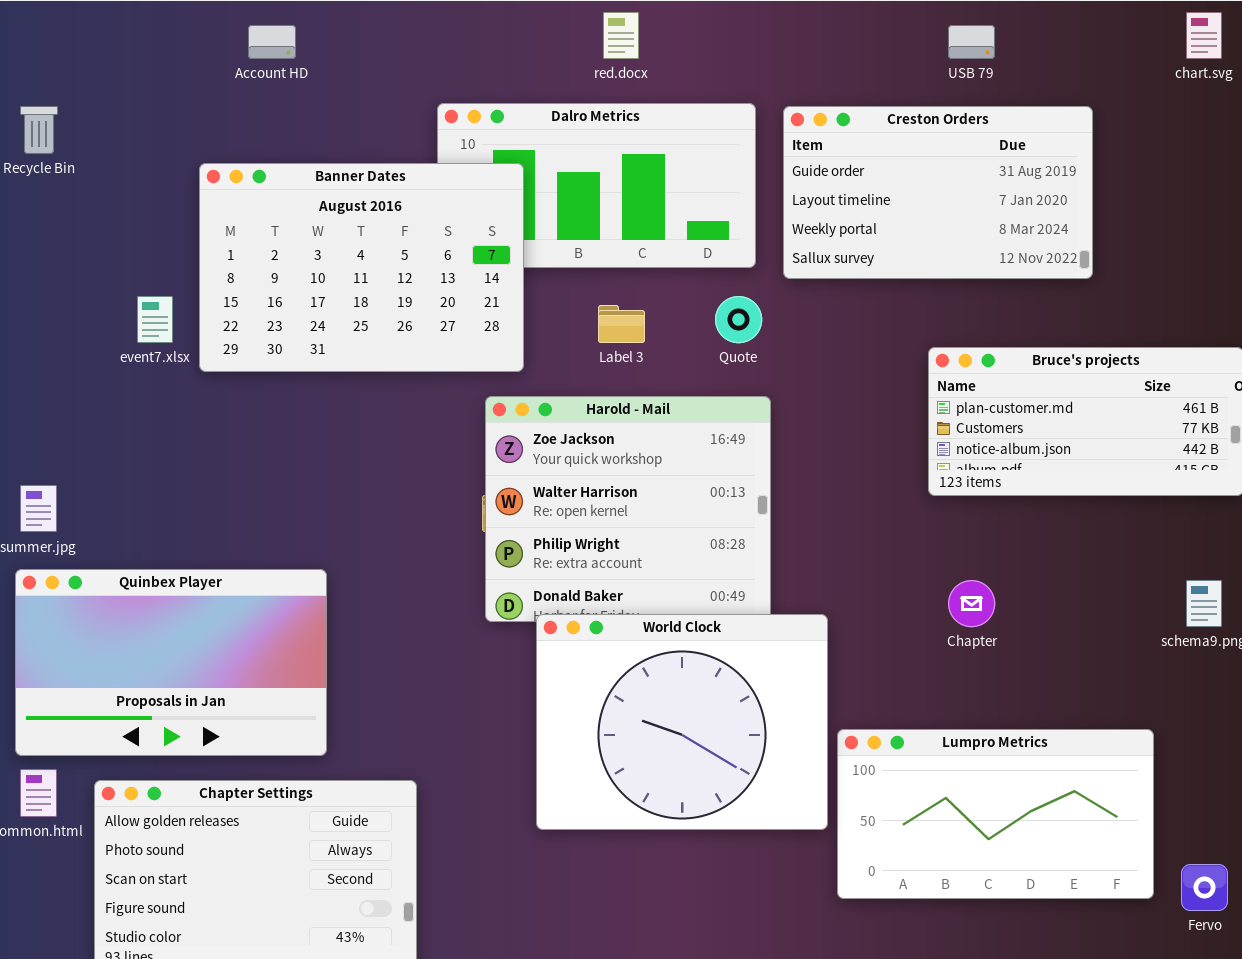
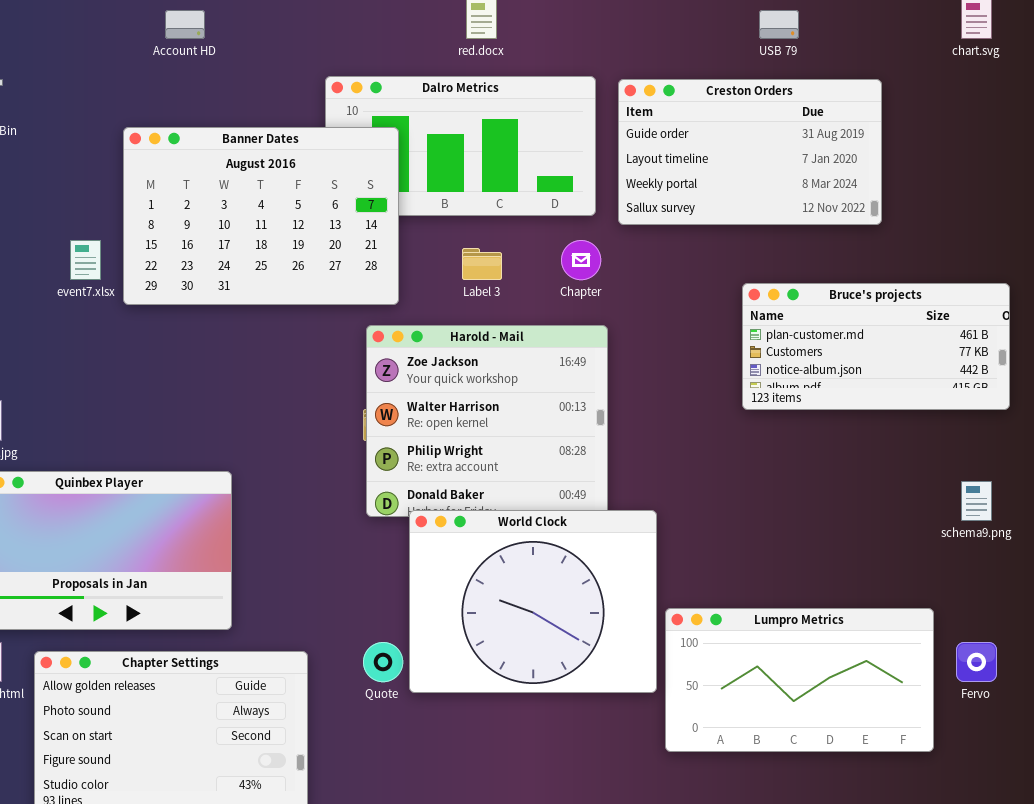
Quote: [715,296,762,343] -> [363,642,403,682], moved
Chapter: [948,580,995,627] -> [561,240,601,280], moved
Fervo: [1181,864,1228,911] -> [956,642,997,682], moved

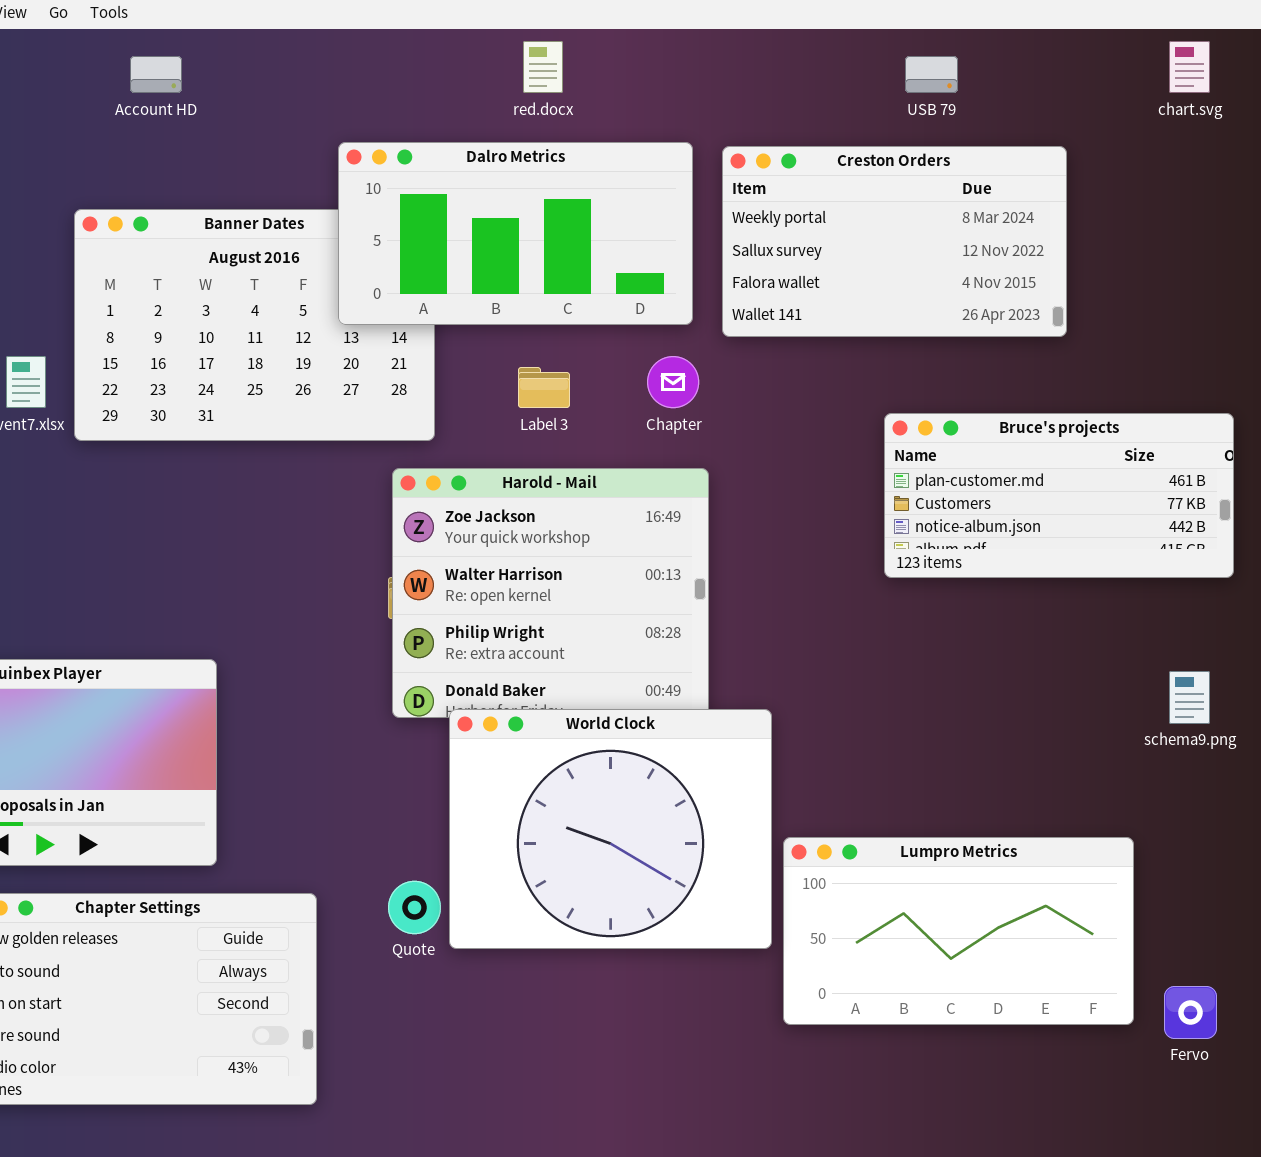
Dalro Metrics: [325,76,596,216] -> [338,142,693,325], raised
Creston Orders: [618,79,882,225] -> [722,146,1067,337], scrolled down 2 rows
Fervo: [956,642,997,682] -> [1164,986,1217,1039], moved

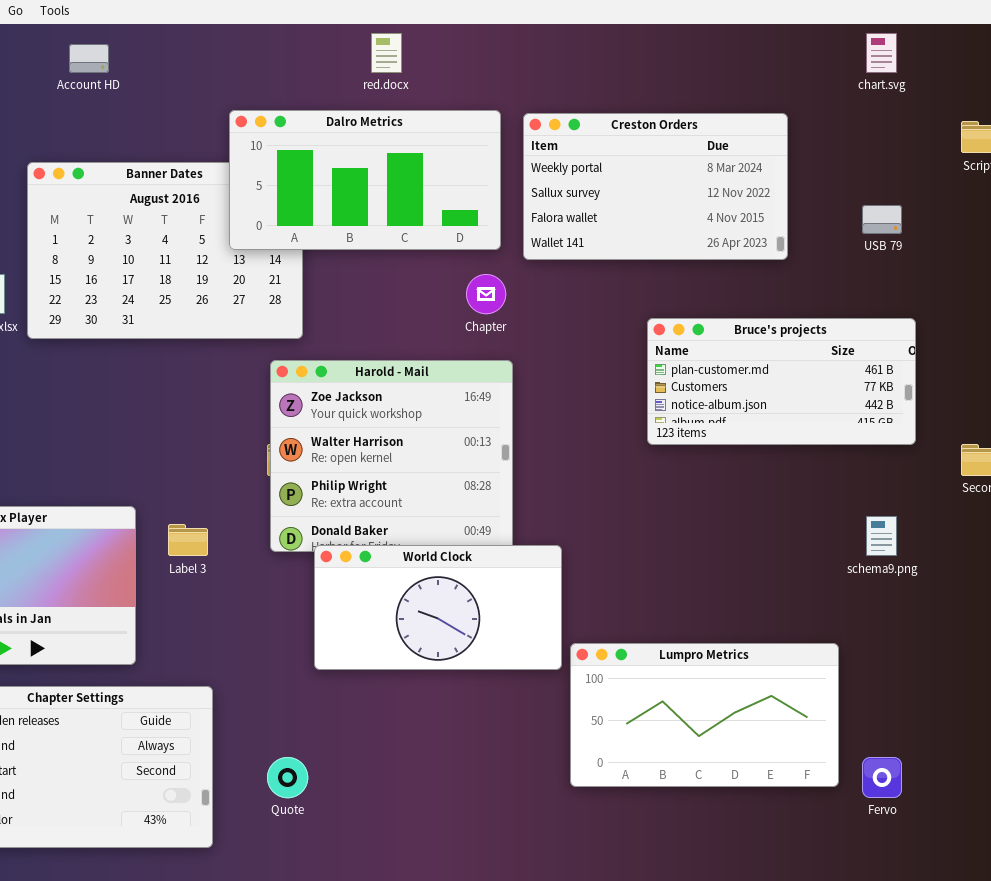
USB 79: [905,56,958,93] -> [862,205,902,234], moved
Label 3: [518,367,570,408] -> [168,524,208,556], moved
World Clock: [449,709,772,949] -> [314,545,562,670], resized
Quote: [388,881,441,934] -> [267,757,308,798], moved

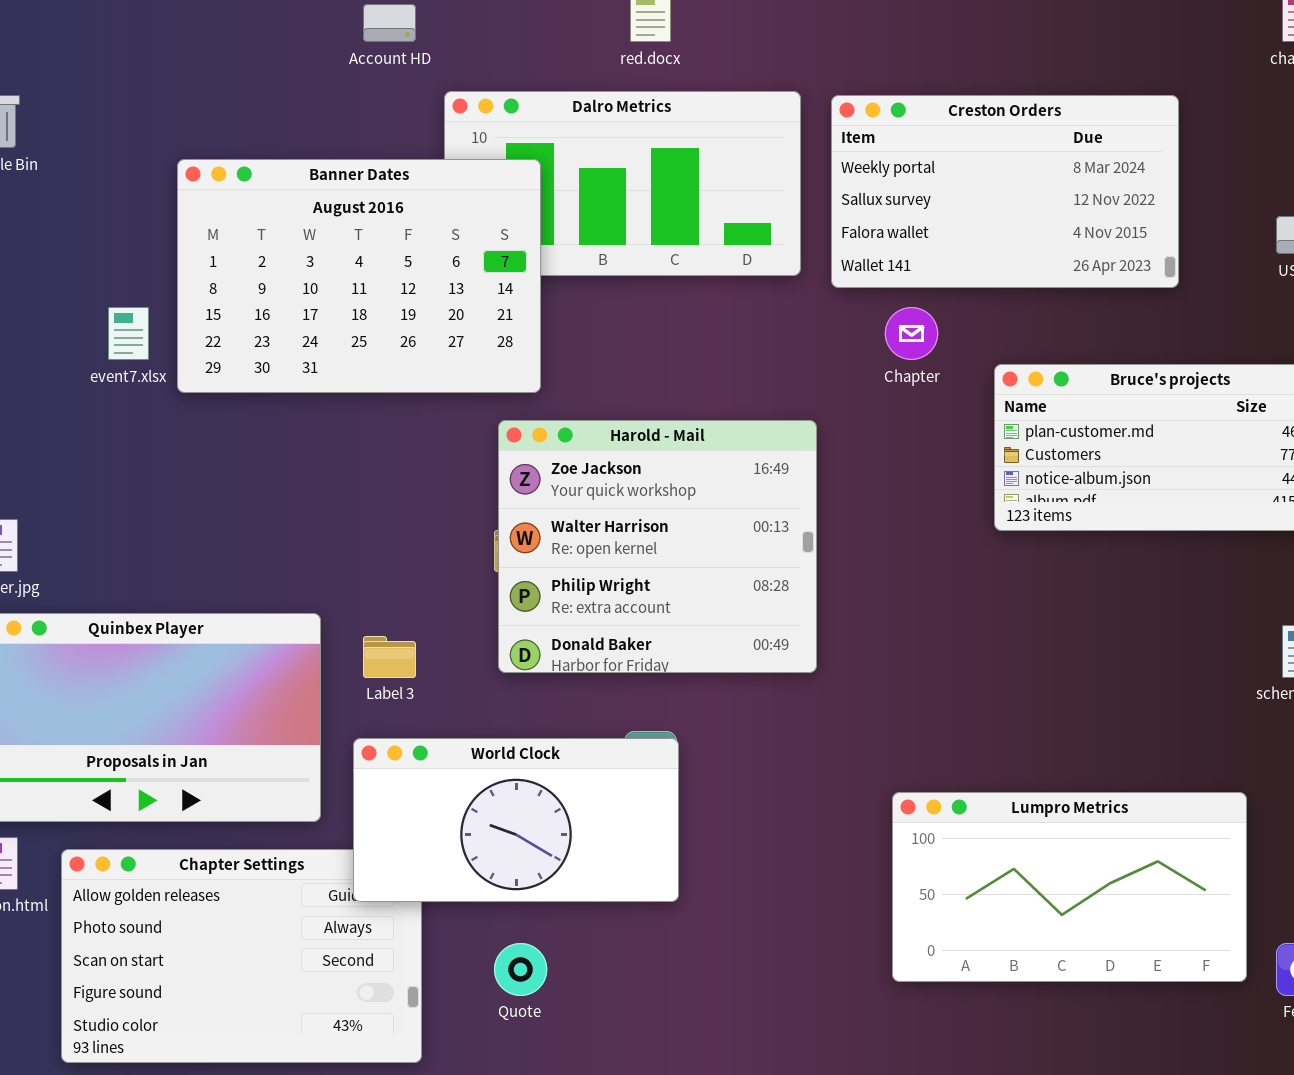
Account HD: [69,44,109,73] -> [363,4,416,42], moved
Banner Dates: [27,162,303,339] -> [177,159,541,393], raised
Chapter: [466,274,506,314] -> [885,307,938,360], moved
World Clock: [314,545,562,670] -> [353,738,679,902], moved

